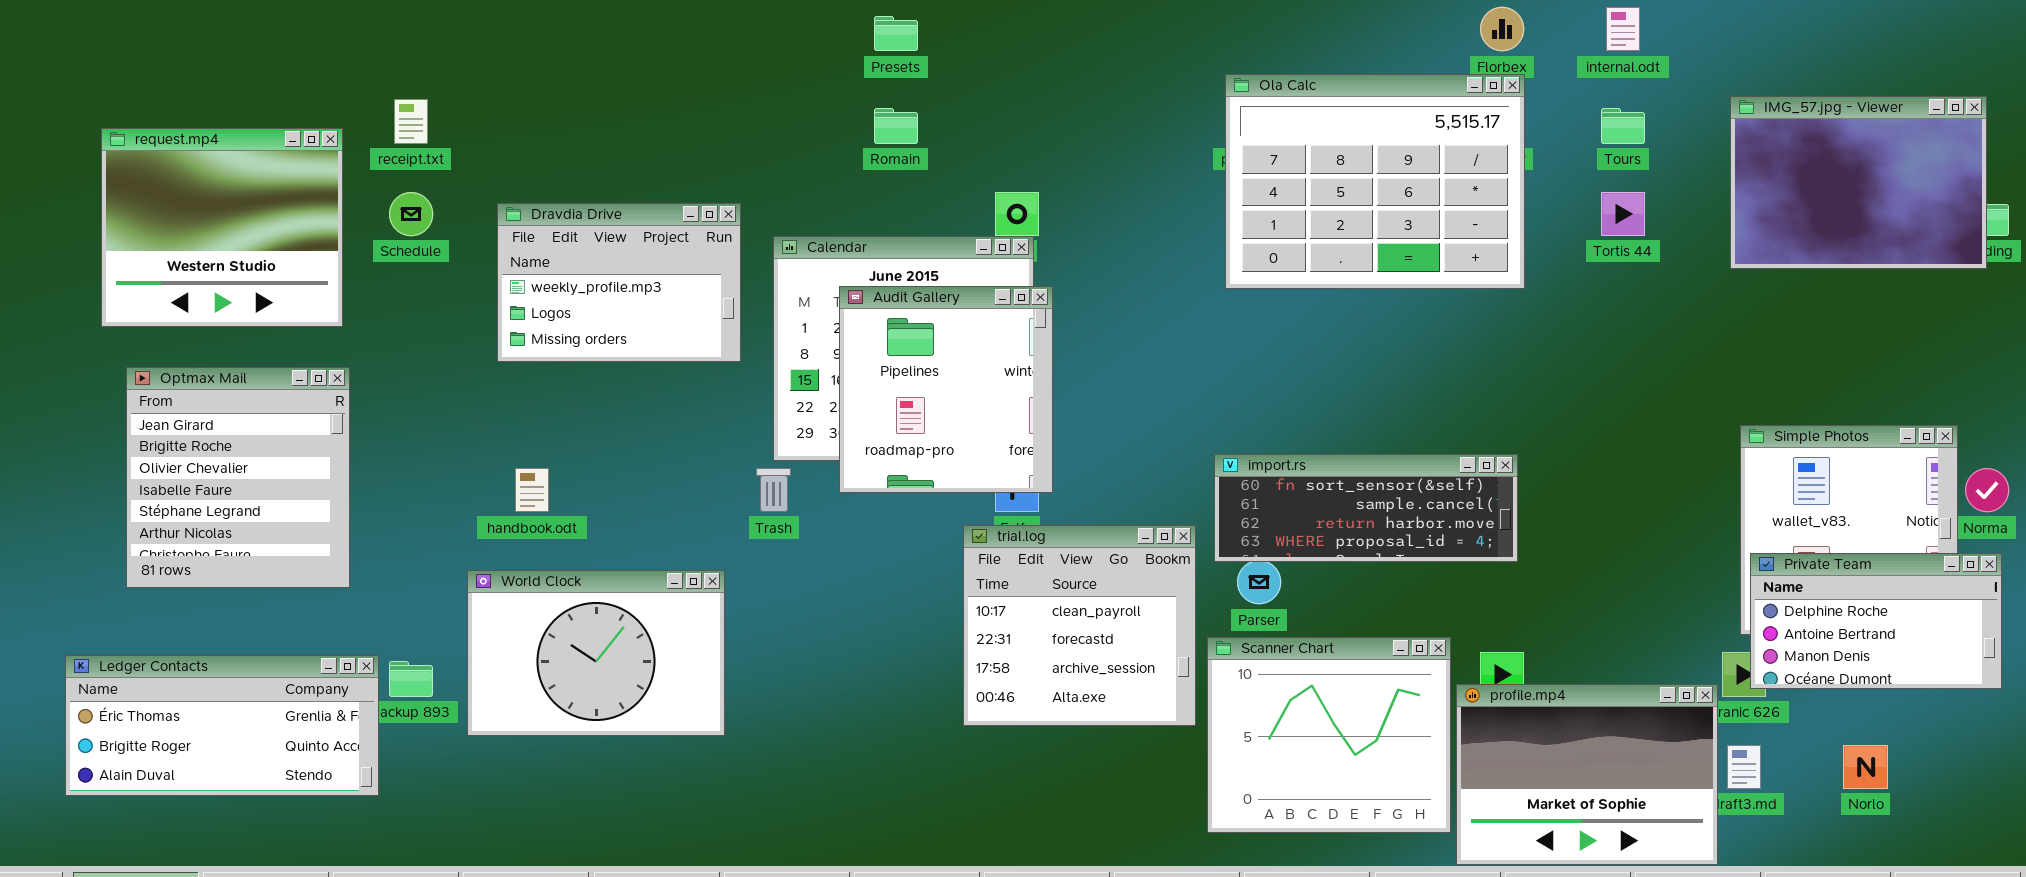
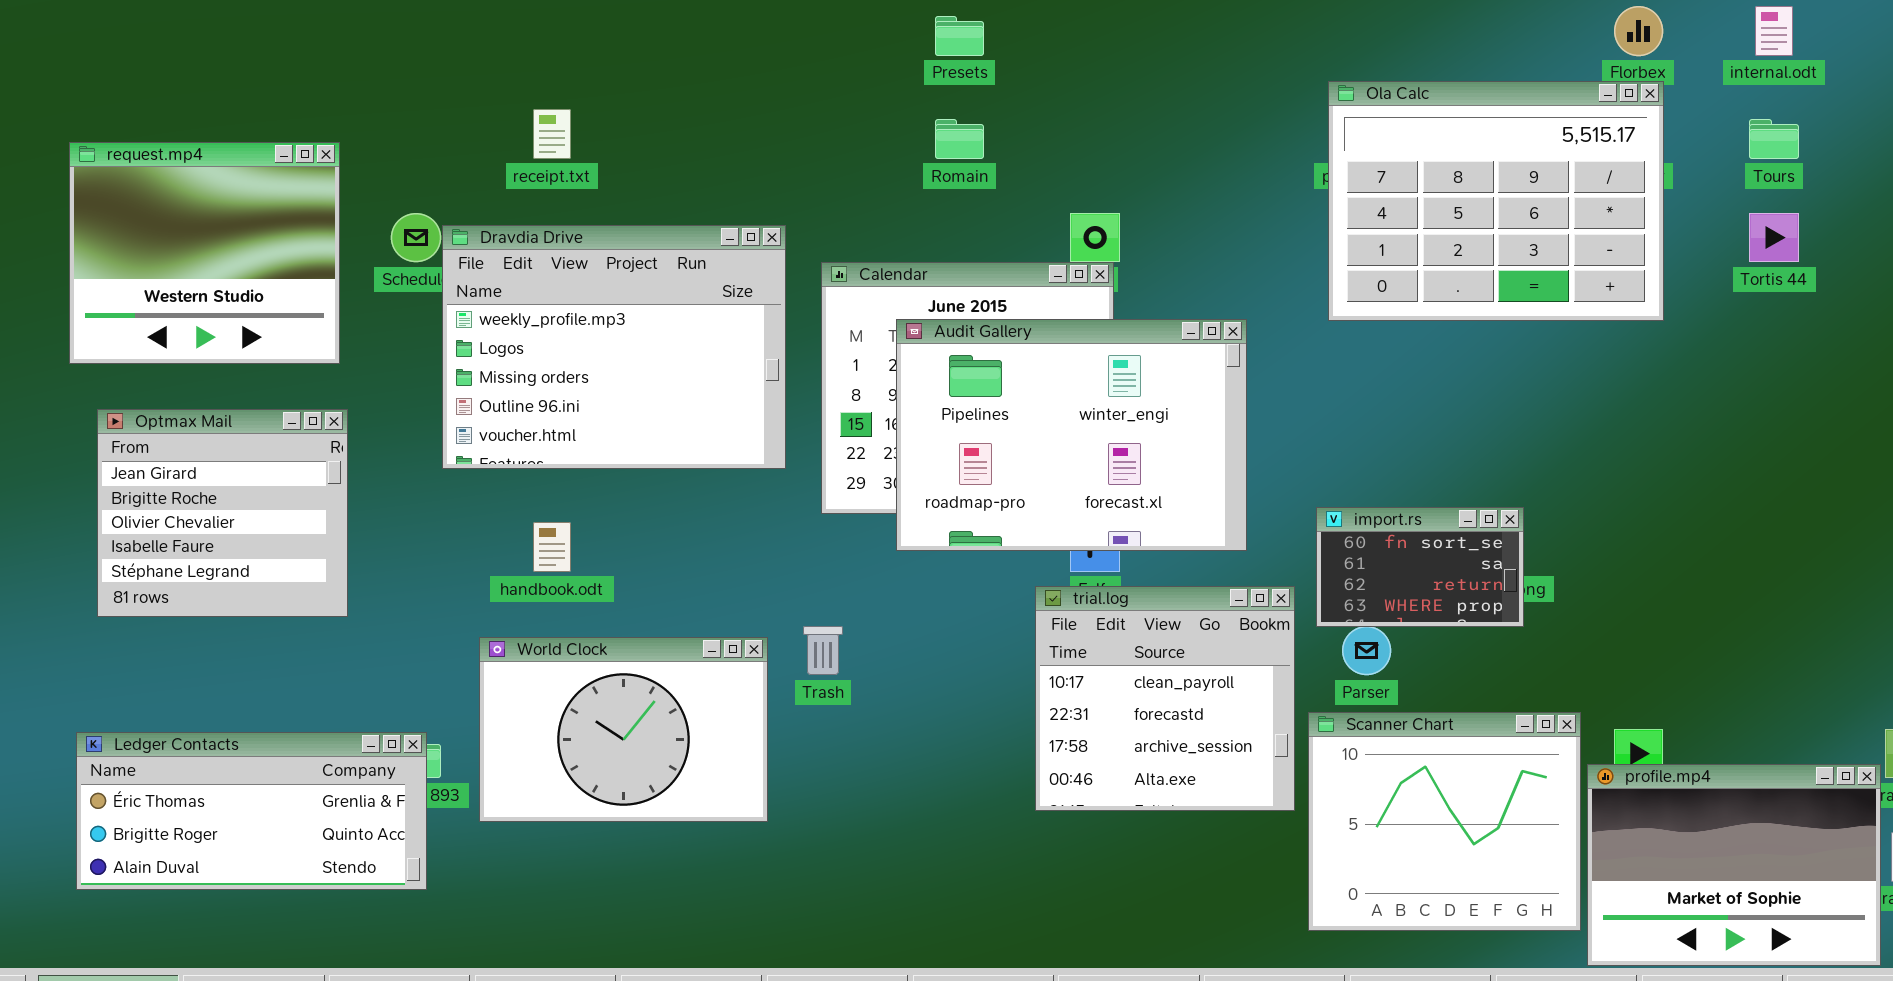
receipt.txt: [394,99,428,144] -> [533,109,571,159], moved
Dravdia Drive: [497,203,741,362] -> [442,225,786,469], resized
Audit Gallery: [839,286,1053,493] -> [896,319,1247,551], resized
Optmax Mail: [126,367,350,588] -> [97,409,348,617], resized
import.rs: [1214,454,1518,562] -> [1316,507,1524,627], resized
Trash: [756,468,791,512] -> [803,626,843,675], moved
Ledger Contacts: [65,655,379,796] -> [76,732,427,890], moved

